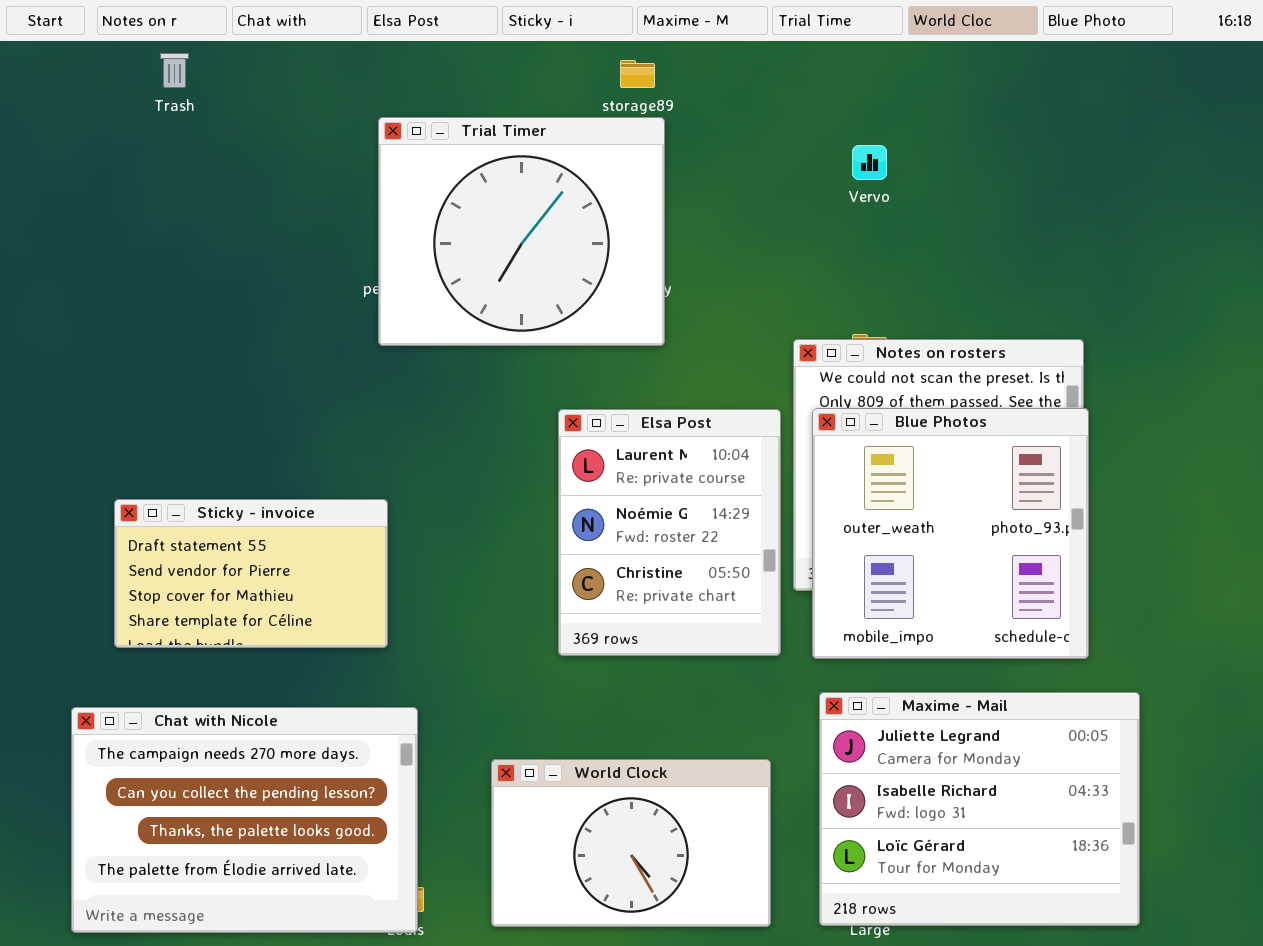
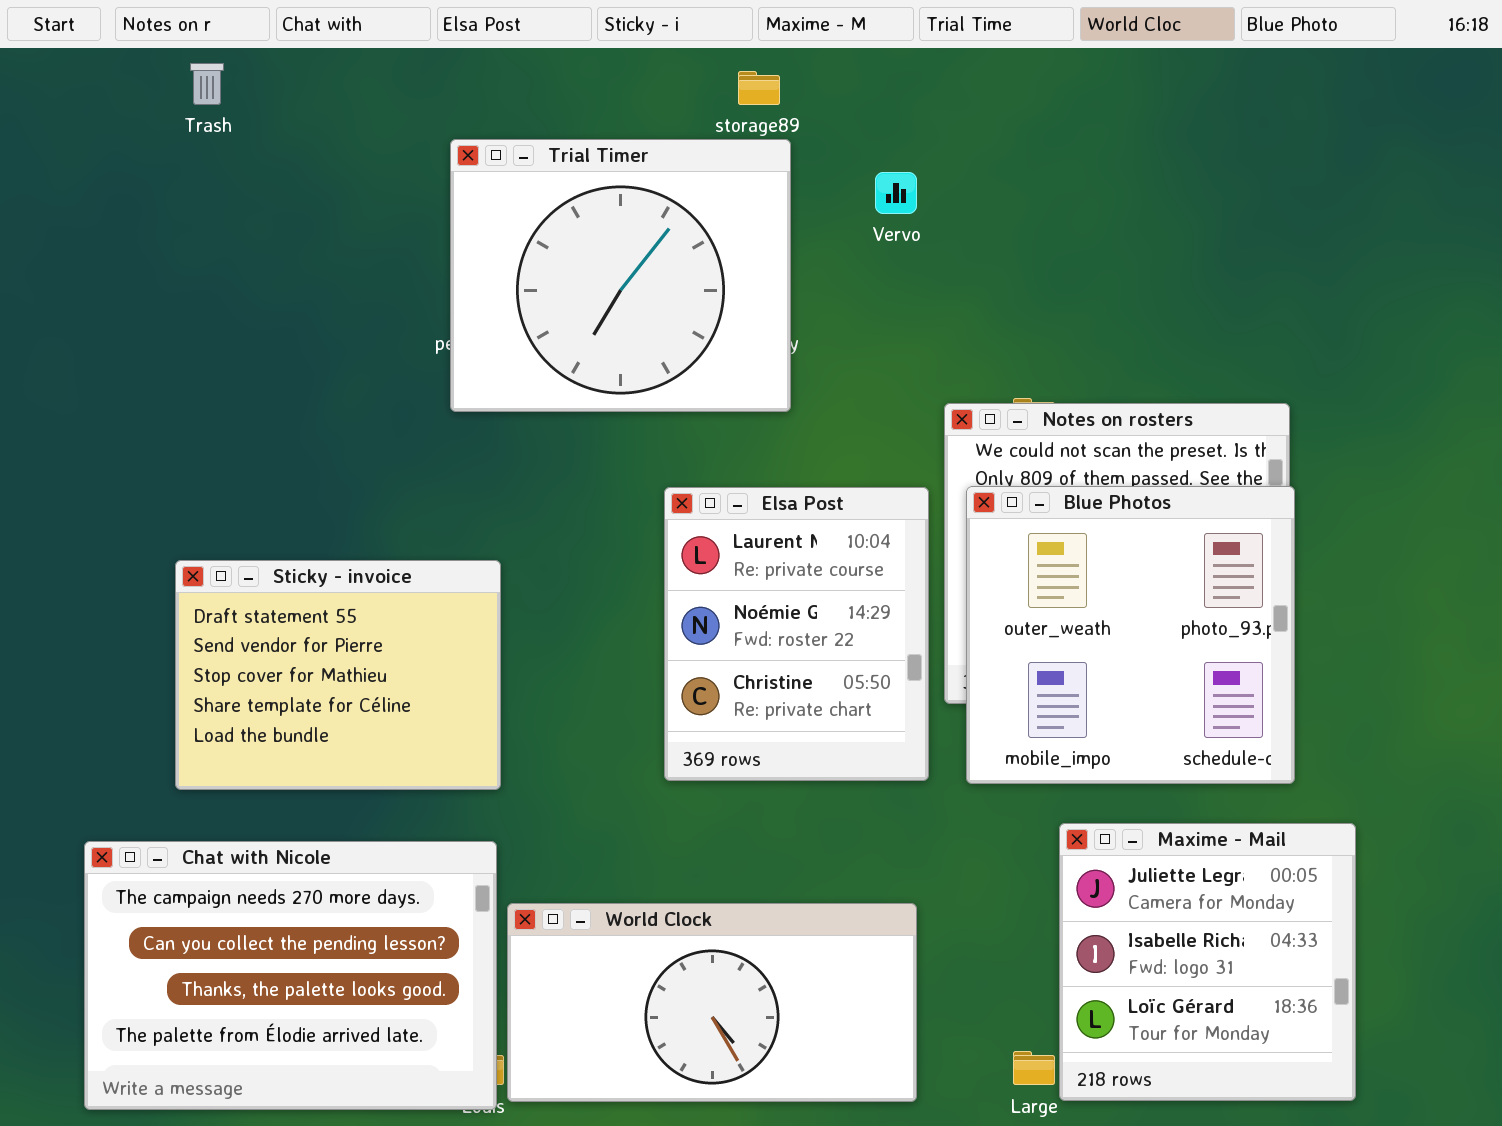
Vervo: [852,145,887,180] -> [875,172,917,214], moved
Sticky - invoice: [114,499,388,648] -> [175,560,501,790], moved, resized
Maxime - Mail: [819,692,1140,926] -> [1059,823,1356,1101], resized
World Clock: [491,759,771,927] -> [507,903,917,1102], resized

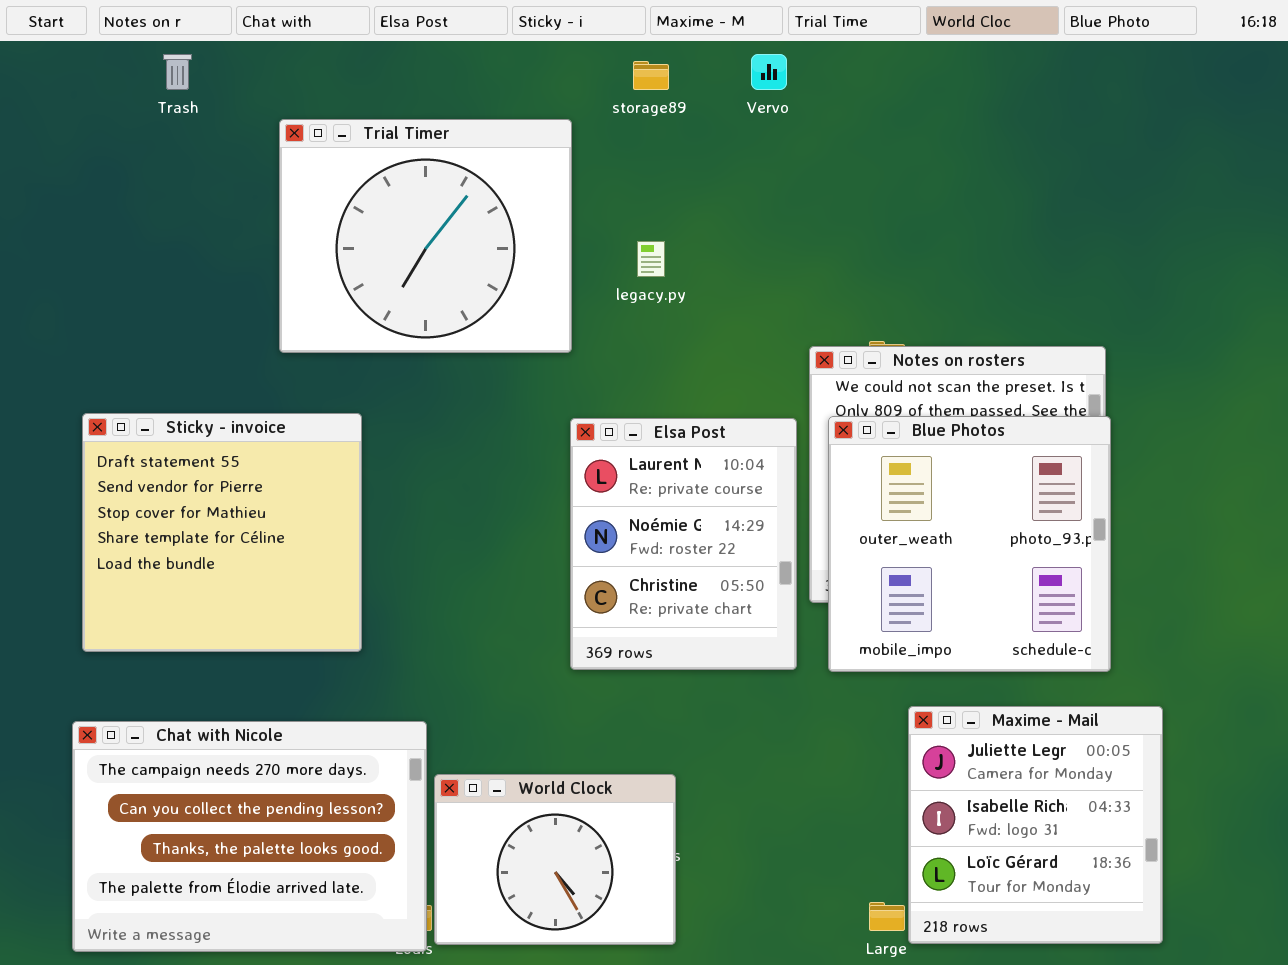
Trial Timer: [450,139,791,412] -> [279,119,572,353], moved
Vervo: [875,172,917,214] -> [751,54,787,90], moved
Sticky - invoice: [175,560,501,790] -> [82,413,362,652], moved, resized
World Clock: [507,903,917,1102] -> [434,774,676,945], resized

